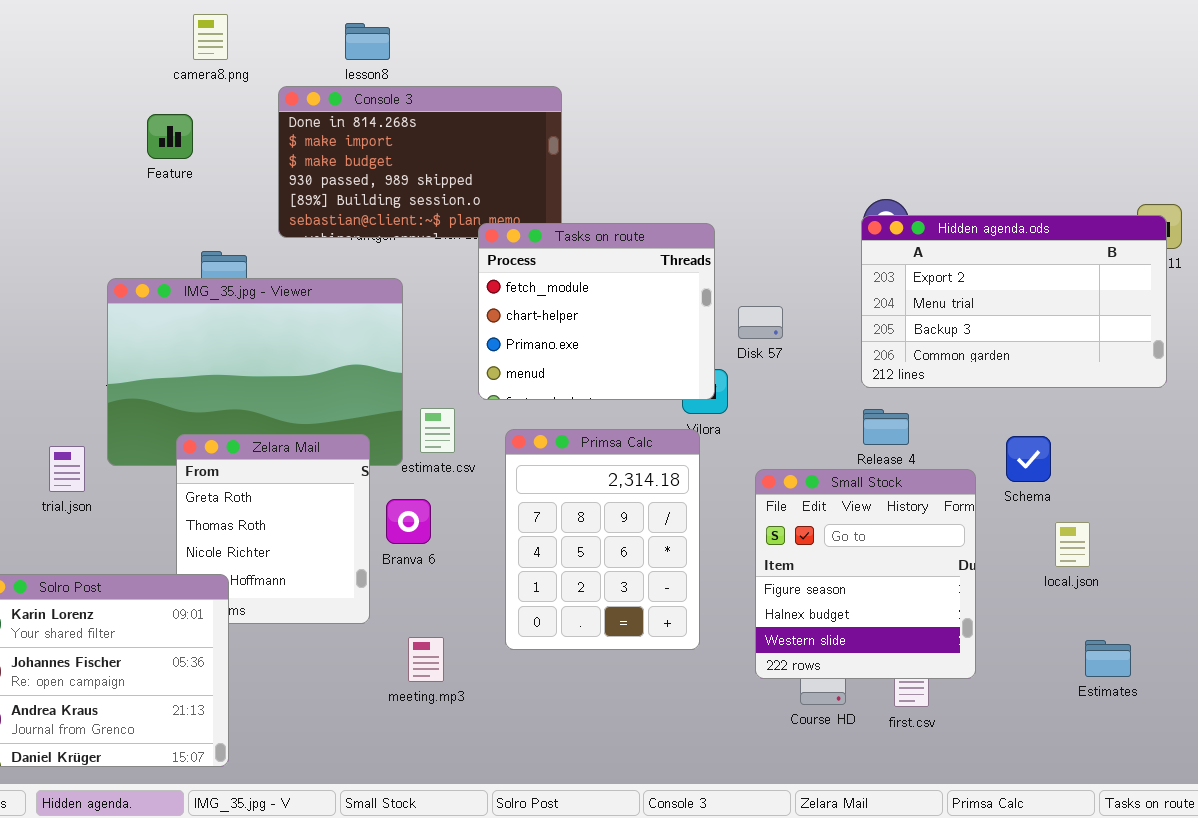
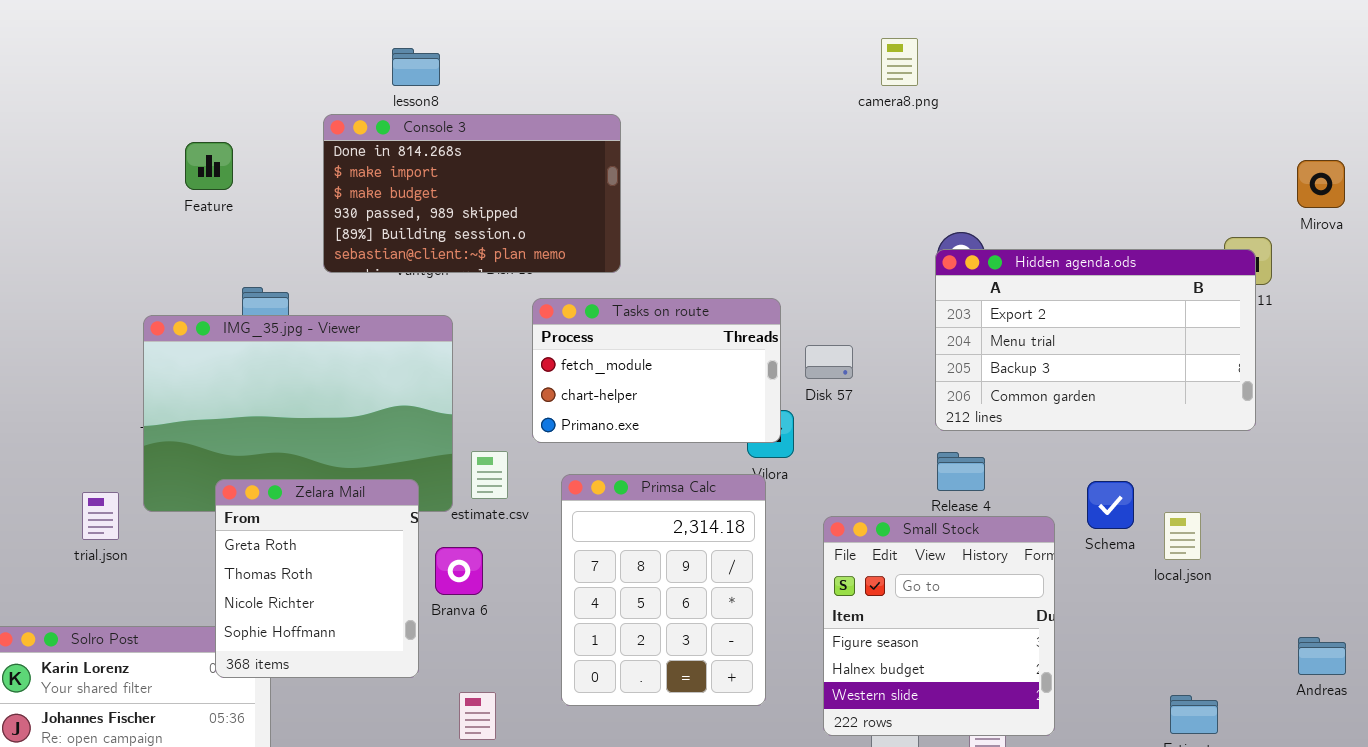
camera8.png: [193,14,228,60] -> [881,38,918,86], moved
Tasks on route: [478,223,715,400] -> [532,298,781,443], resized
Zelara Mail: [176,434,370,624] -> [215,479,419,678], raised
local.json: [1055,522,1090,567] -> [1164,512,1201,560], moved

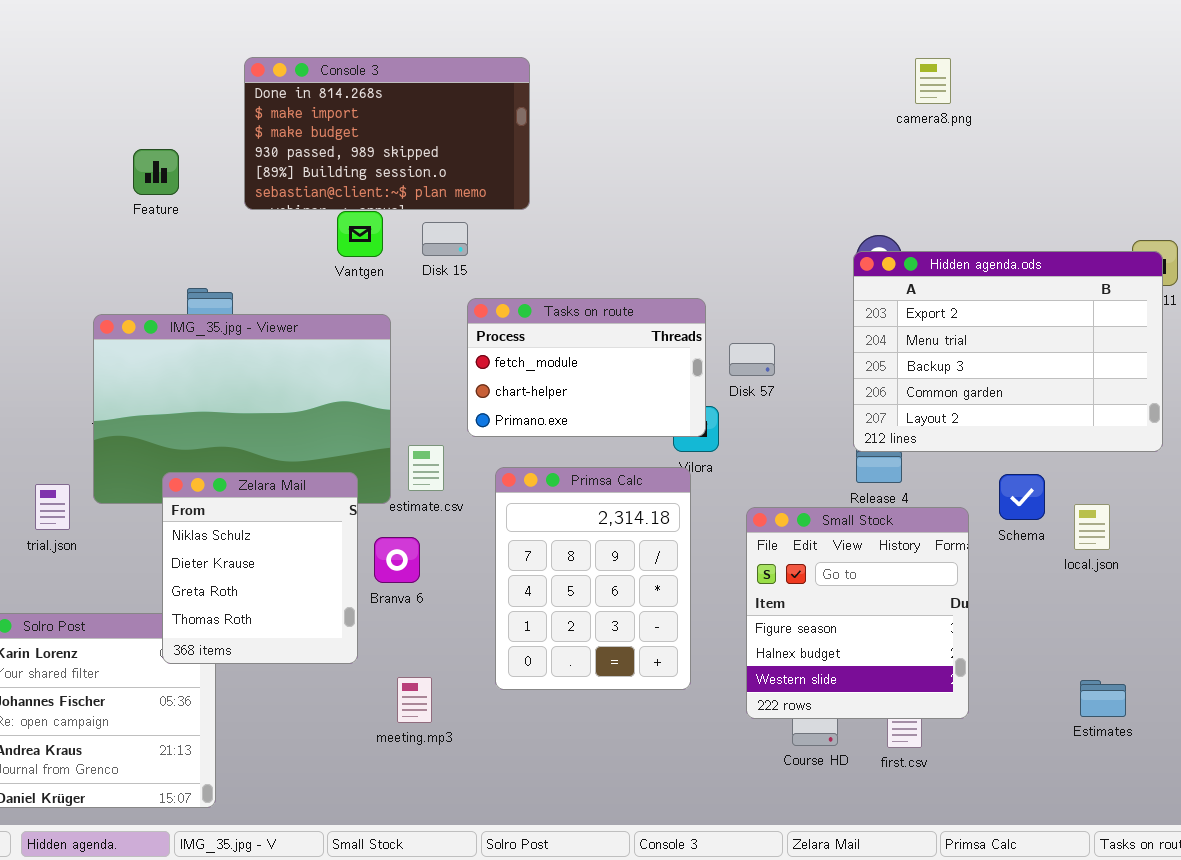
camera8.png: [881,38,918,86] -> [915,58,951,104], moved
Console 3: [323,114,621,273] -> [244,57,530,210], moved
Hidden agenda.ods: [935,249,1256,431] -> [853,251,1163,452], resized
Zelara Mail: [215,479,419,678] -> [162,472,358,664], scrolled up 2 rows

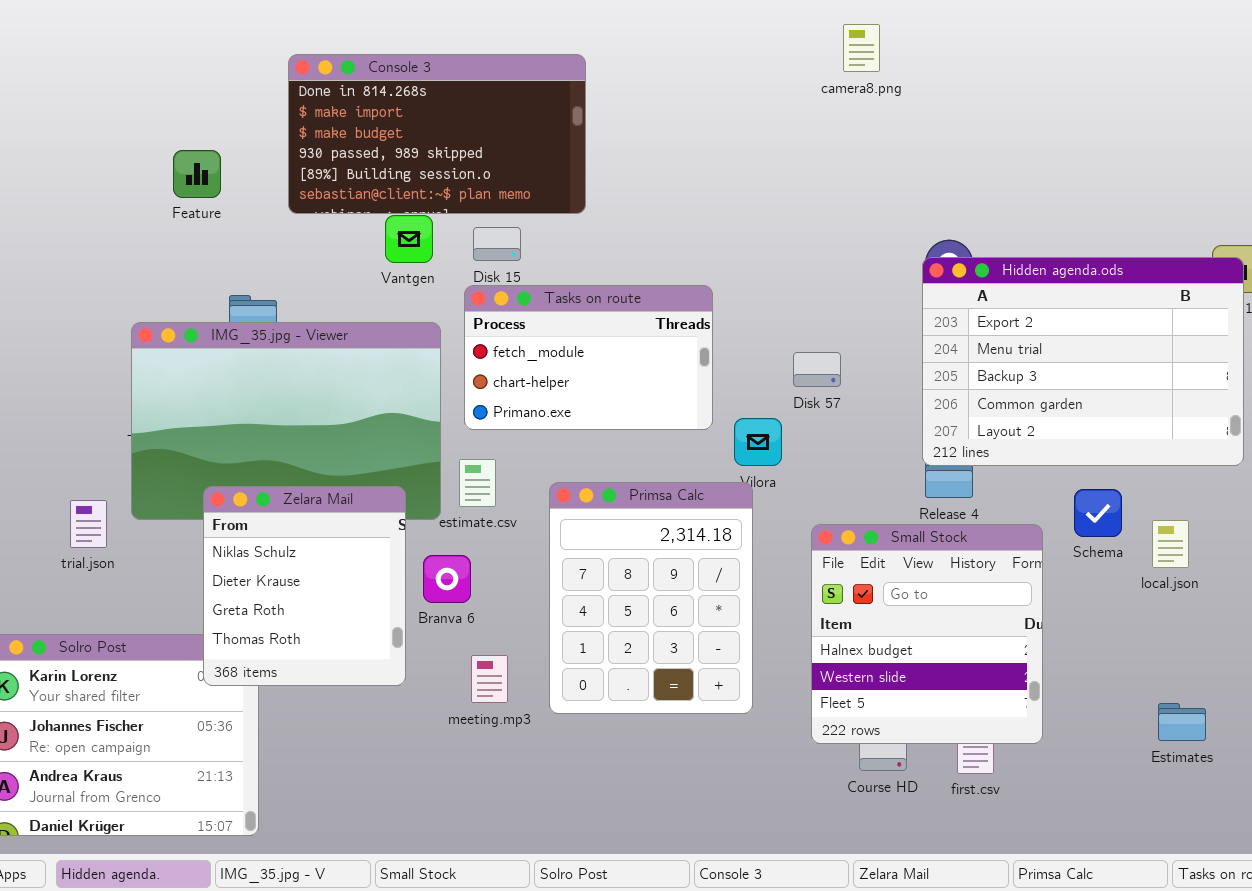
camera8.png: [915,58,951,104] -> [843,24,880,72], moved
Tasks on route: [467,298,706,437] -> [464,285,713,430], moved
Small Stock: [746,507,969,719] -> [811,524,1043,744], scrolled down 1 row
meeting.mp3: [397,677,432,723] -> [471,655,508,703], moved

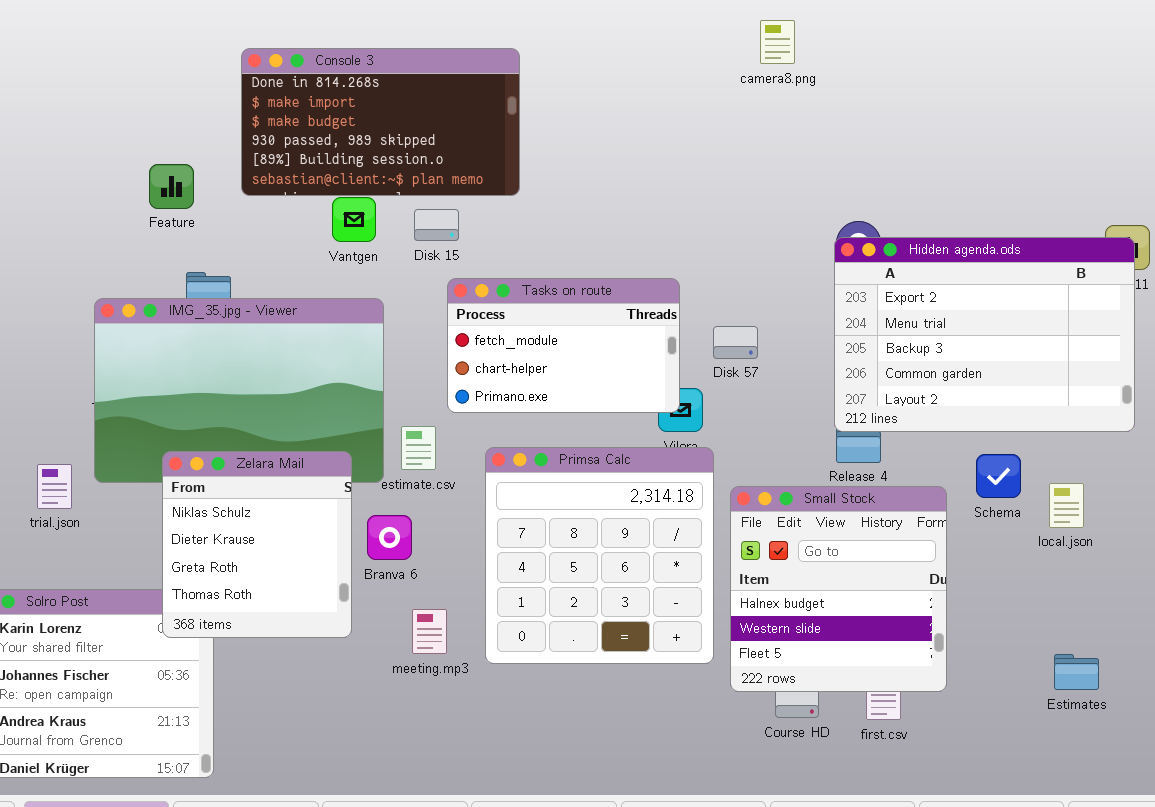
Feature: [173,150,221,198] -> [149,164,194,209], moved
Tasks on route: [464,285,713,430] -> [447,278,680,413], moved
Primsa Calc: [549,482,753,714] -> [485,447,714,664], resized

